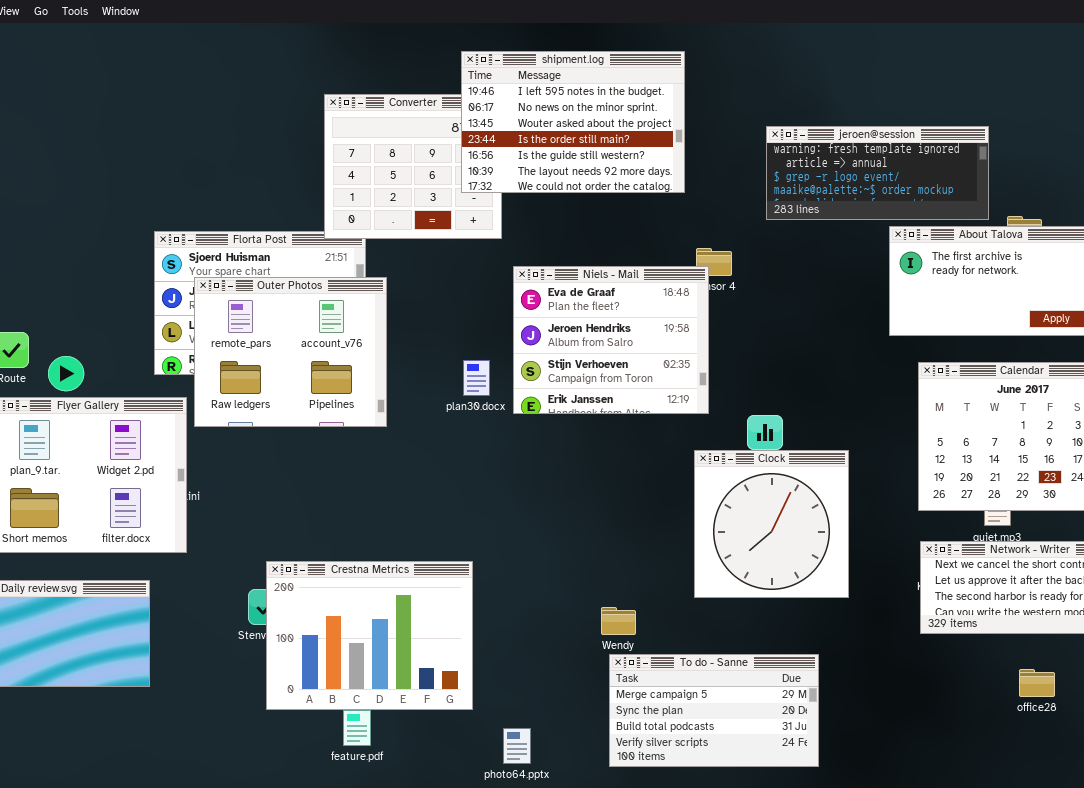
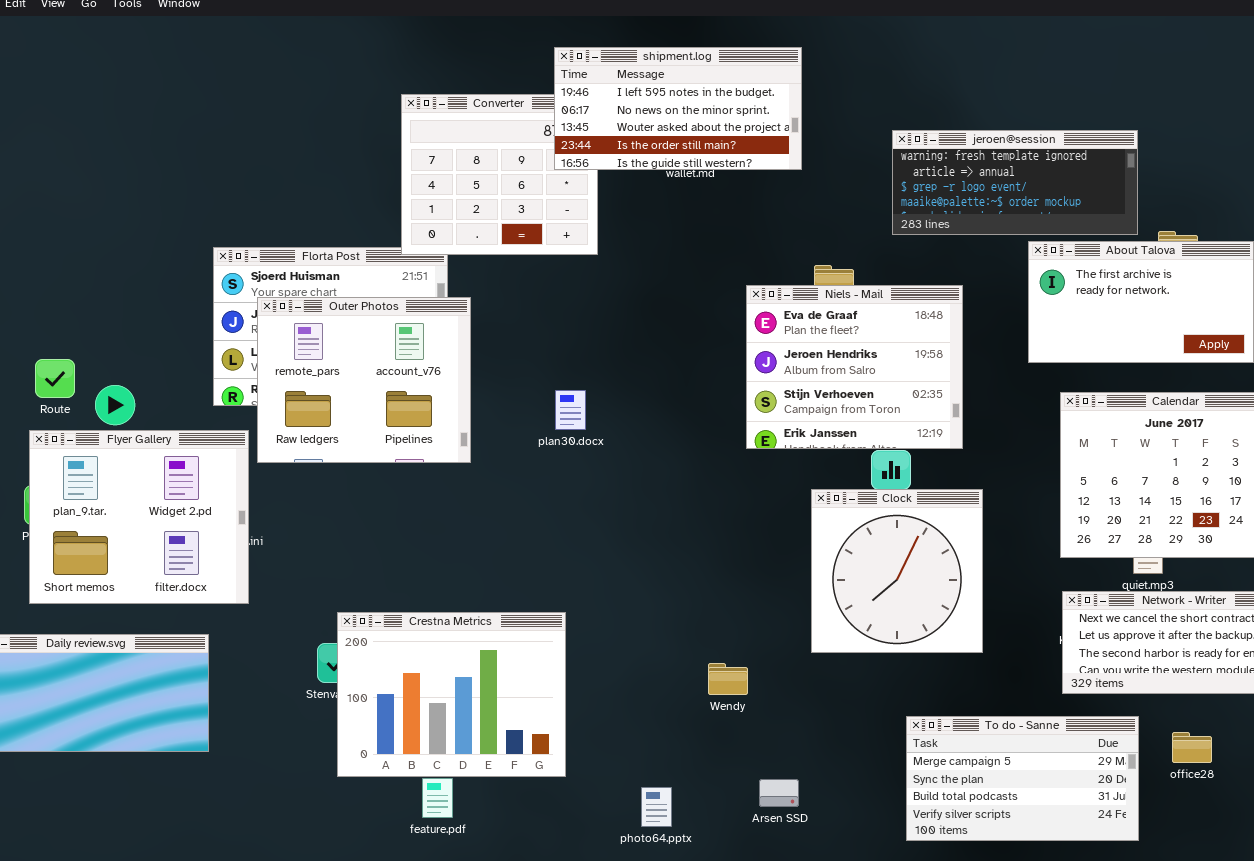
shipment.log: [461,51,685,193] -> [554,47,802,170], resized
Niels - Mail: [513,266,709,414] -> [746,285,963,449], moved
To do - Sanne: [609,654,819,767] -> [906,716,1139,841], moved
photo64.pptx: [503,728,531,764] -> [641,787,672,827], moved

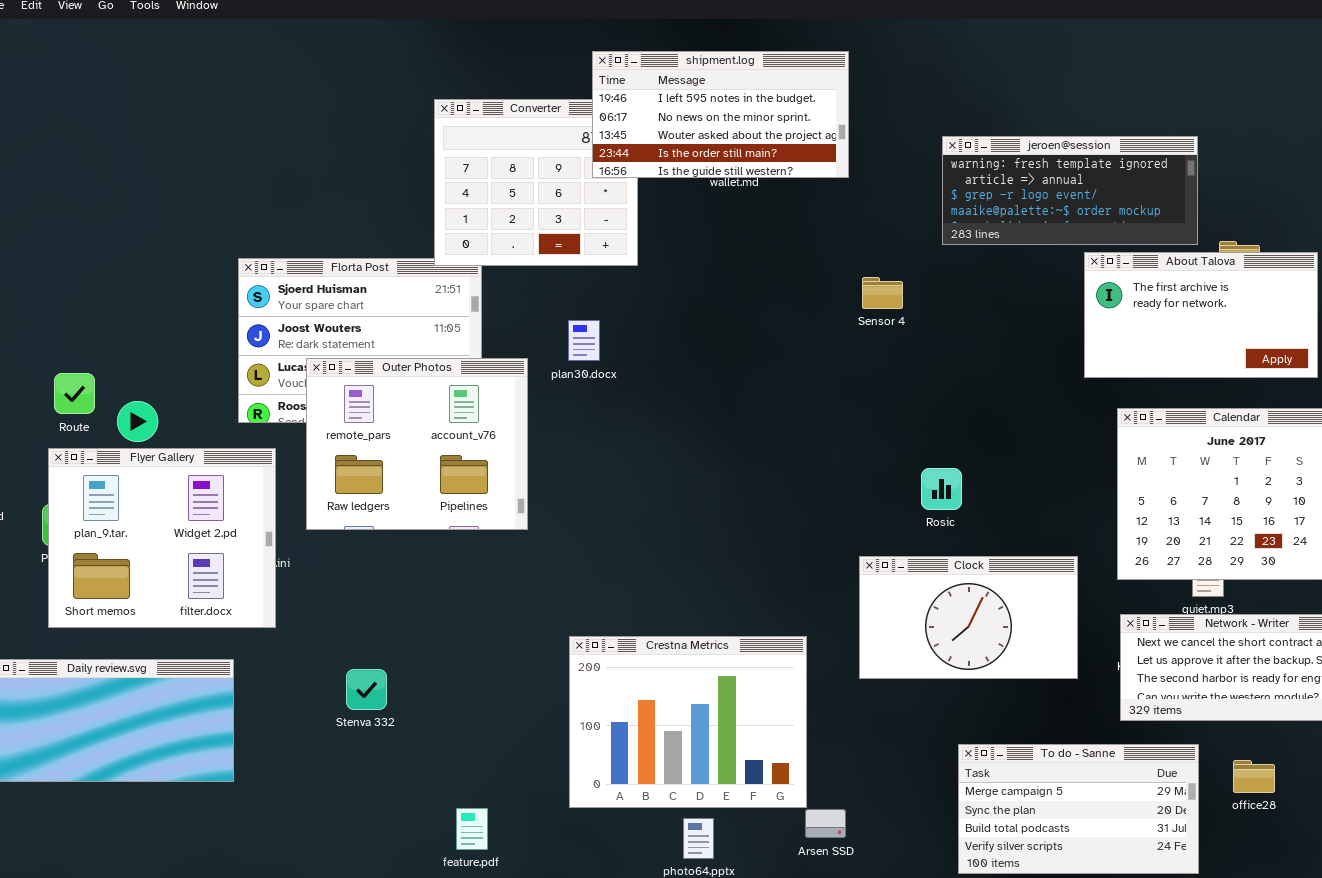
Niels - Mail: [746,285,963,449] -> none, closed
Outer Photos: [257,297,471,463] -> [306,358,528,530], moved
plan30.docx: [555,390,586,430] -> [568,320,600,361], moved
Clock: [811,489,983,653] -> [859,556,1078,679], resized
Crestna Metrics: [337,612,566,777] -> [569,636,807,808], moved

